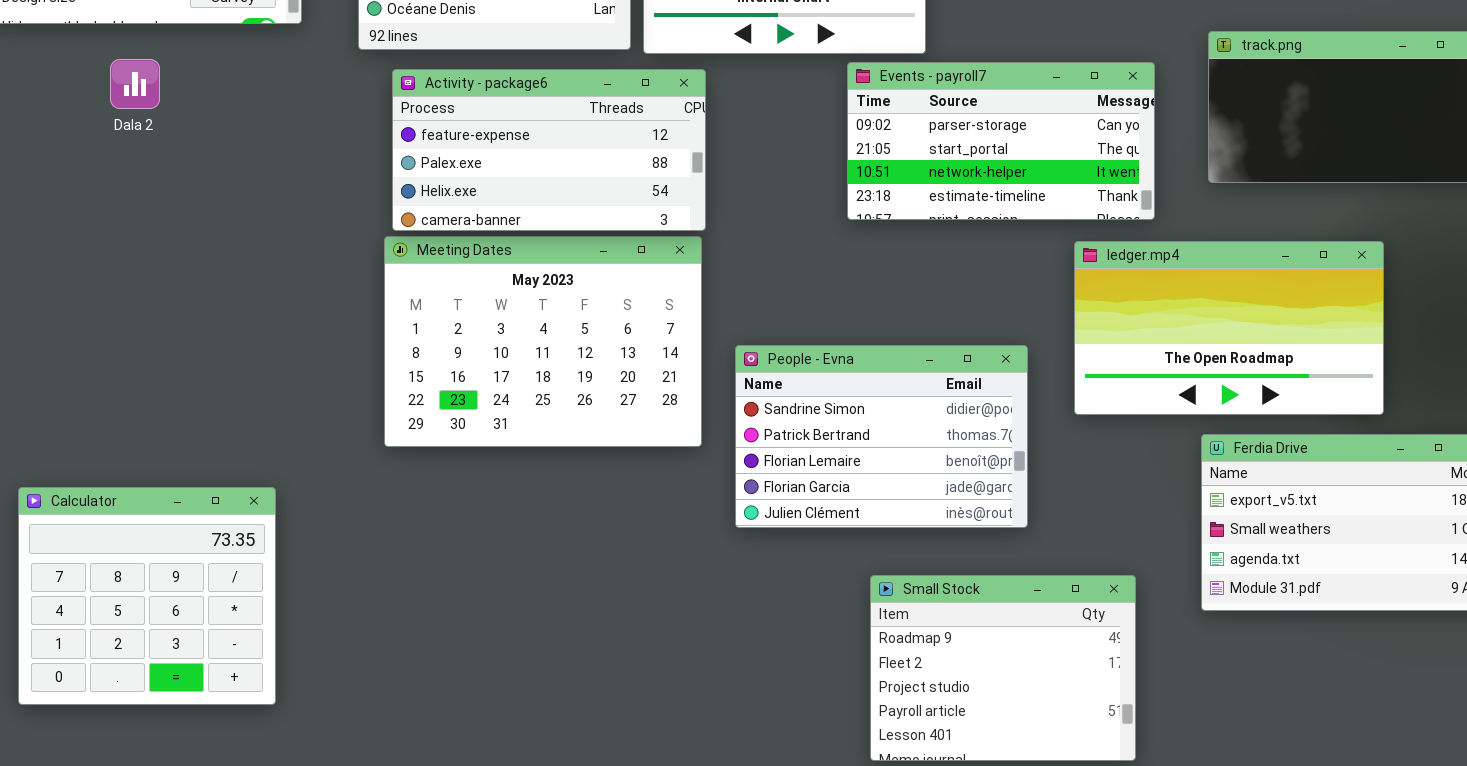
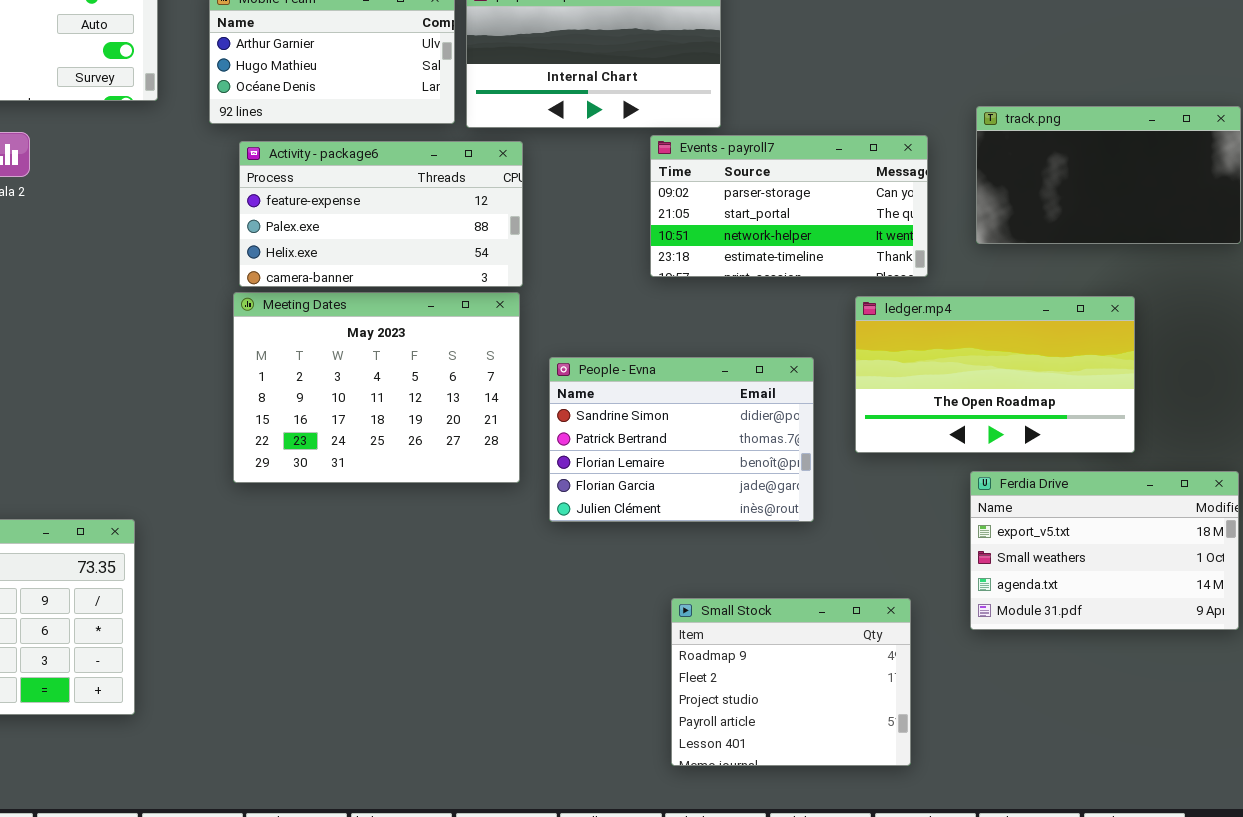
People - Evna: [735,345,1028,528] -> [549,357,814,522], moved

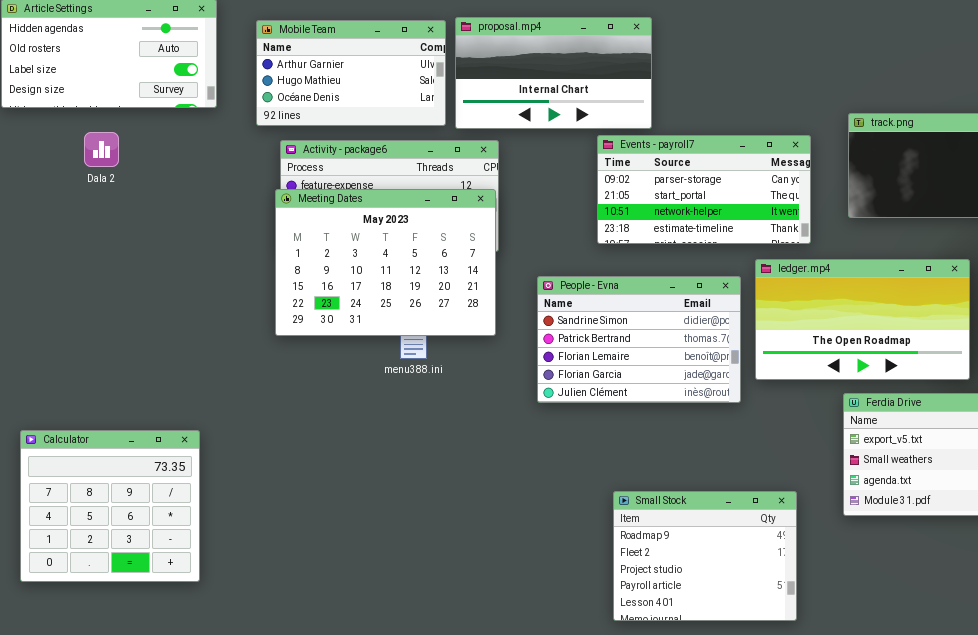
Meeting Dates: [233,292,520,483] -> [275,189,496,336], moved
People - Evna: [549,357,814,522] -> [537,276,741,403], moved

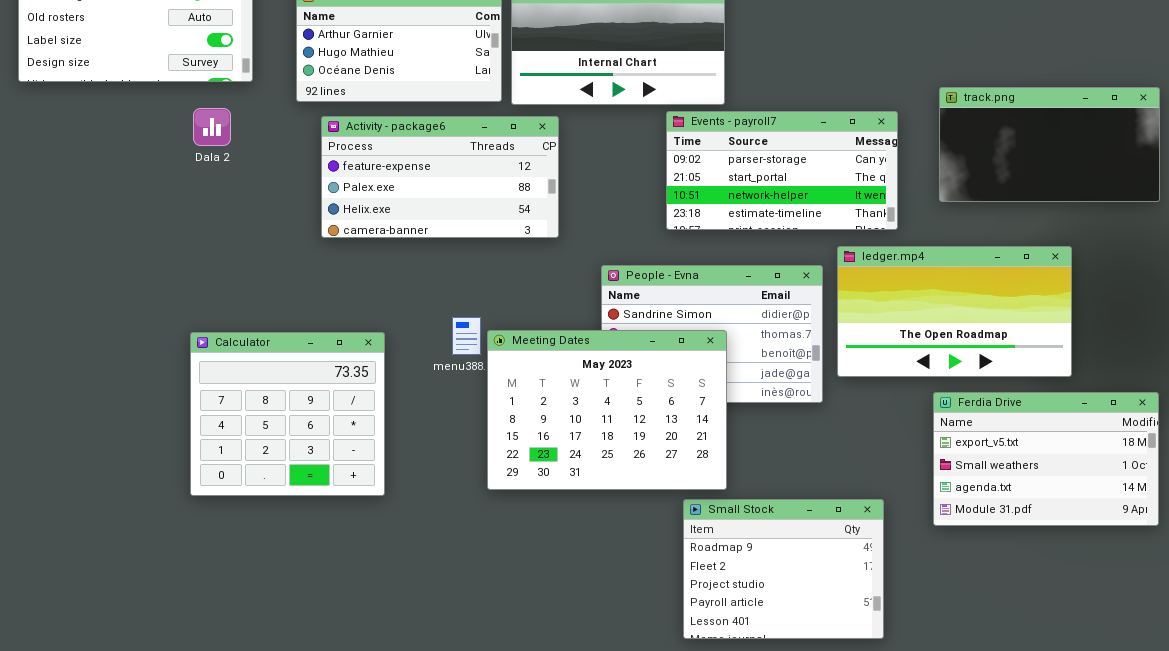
Dala 2: [84,132,119,167] -> [193,108,231,146], moved
Meeting Dates: [275,189,496,336] -> [487,330,727,490], moved
Calculator: [20,430,200,582] -> [190,332,385,496], moved

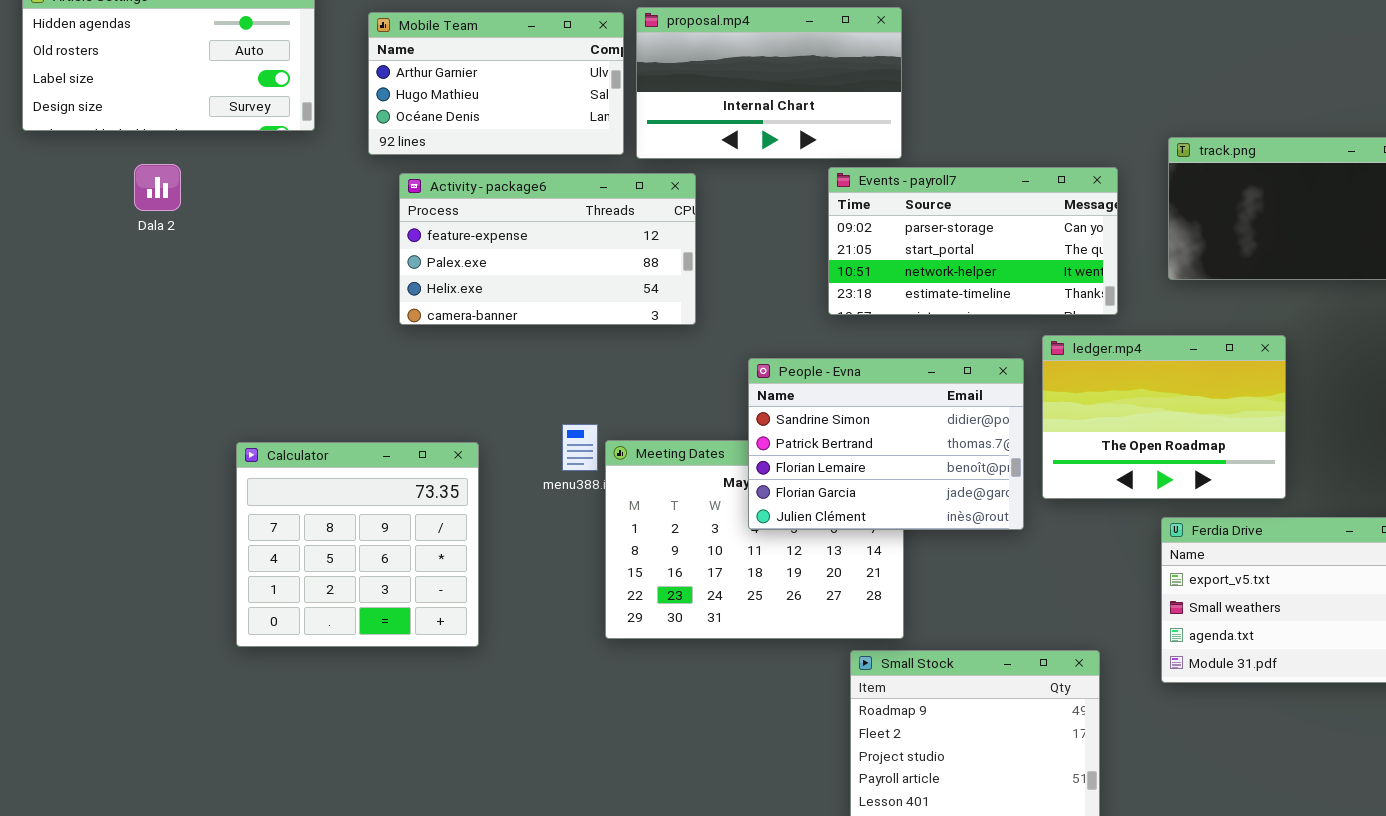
Dala 2: [193,108,231,146] -> [134,164,181,211], moved
ledger.mp4: [837,246,1072,377] -> [1042,335,1286,499], resized
People - Evna: [601,265,823,403] -> [748,358,1024,530], raised

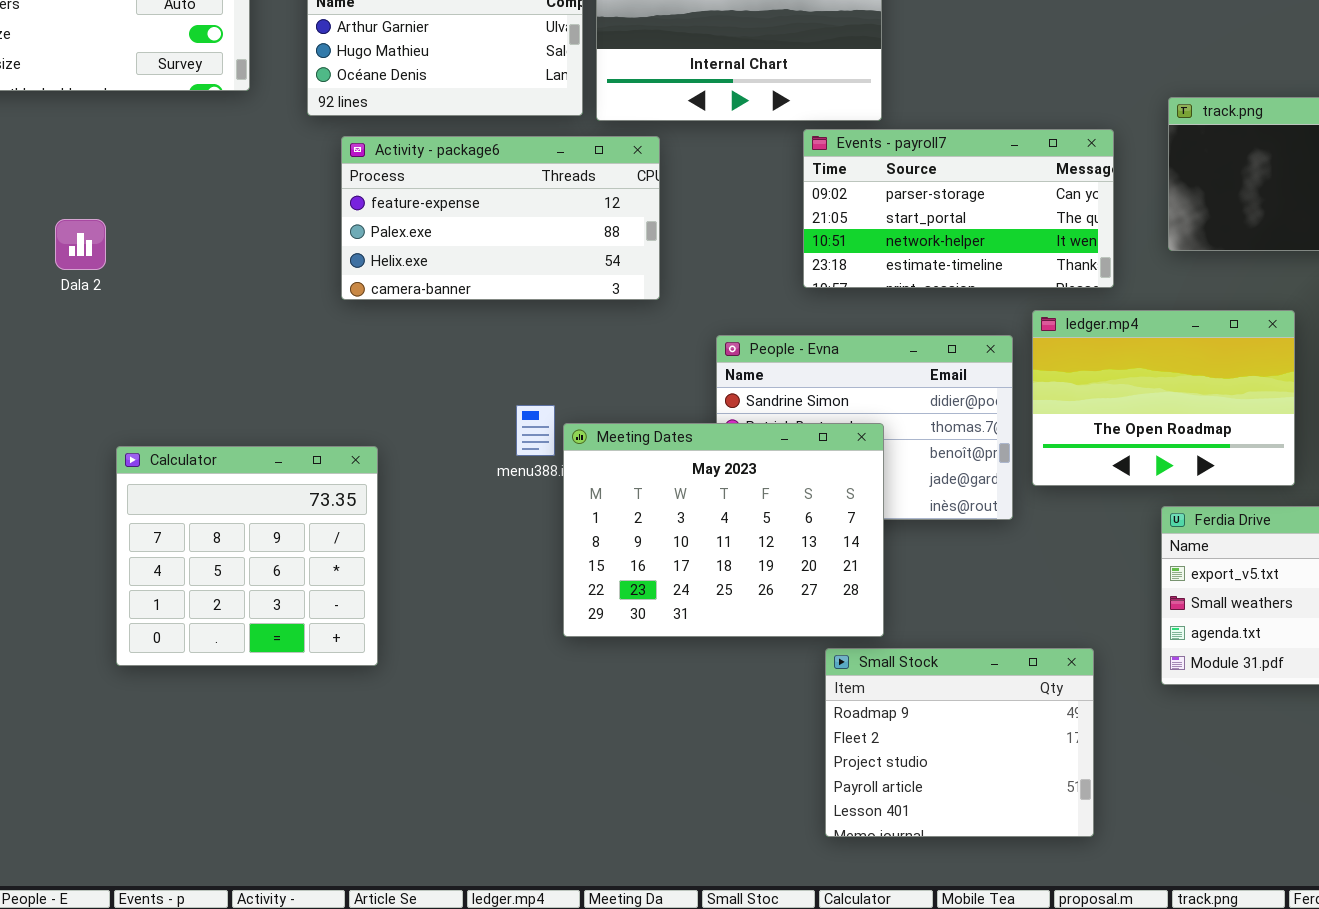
Dala 2: [134,164,181,211] -> [55,219,106,270], moved
Meeting Dates: [605,440,904,639] -> [563,423,884,637], raised
Calculator: [236,442,479,647] -> [116,446,378,666], moved

